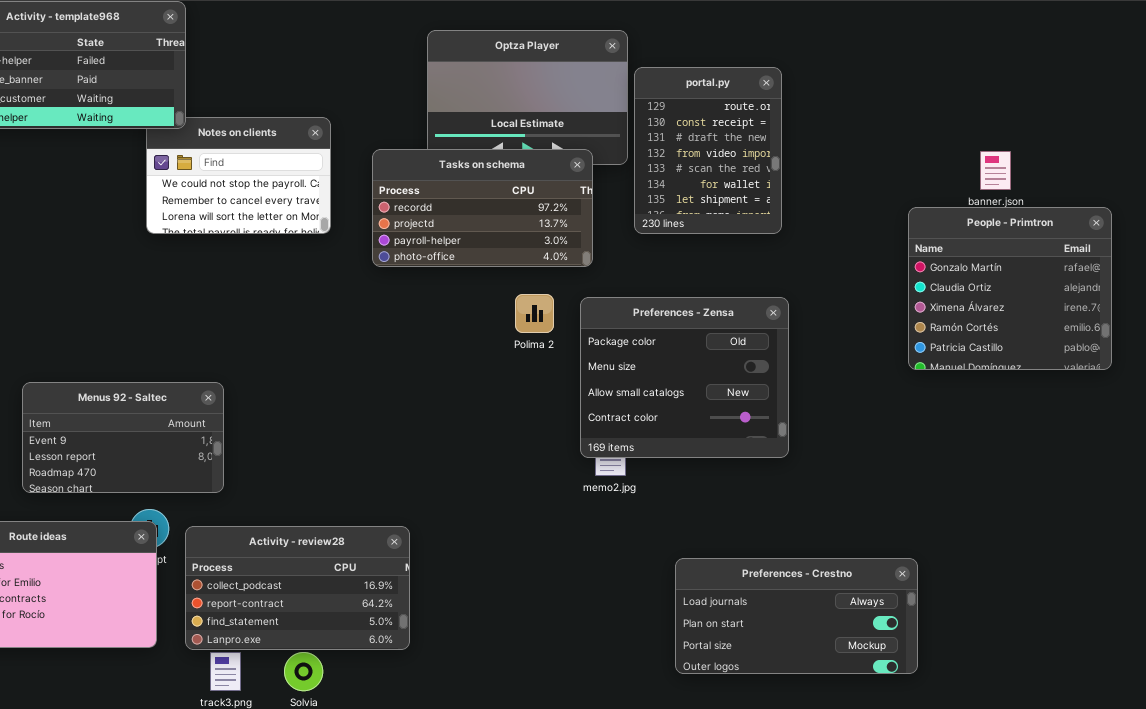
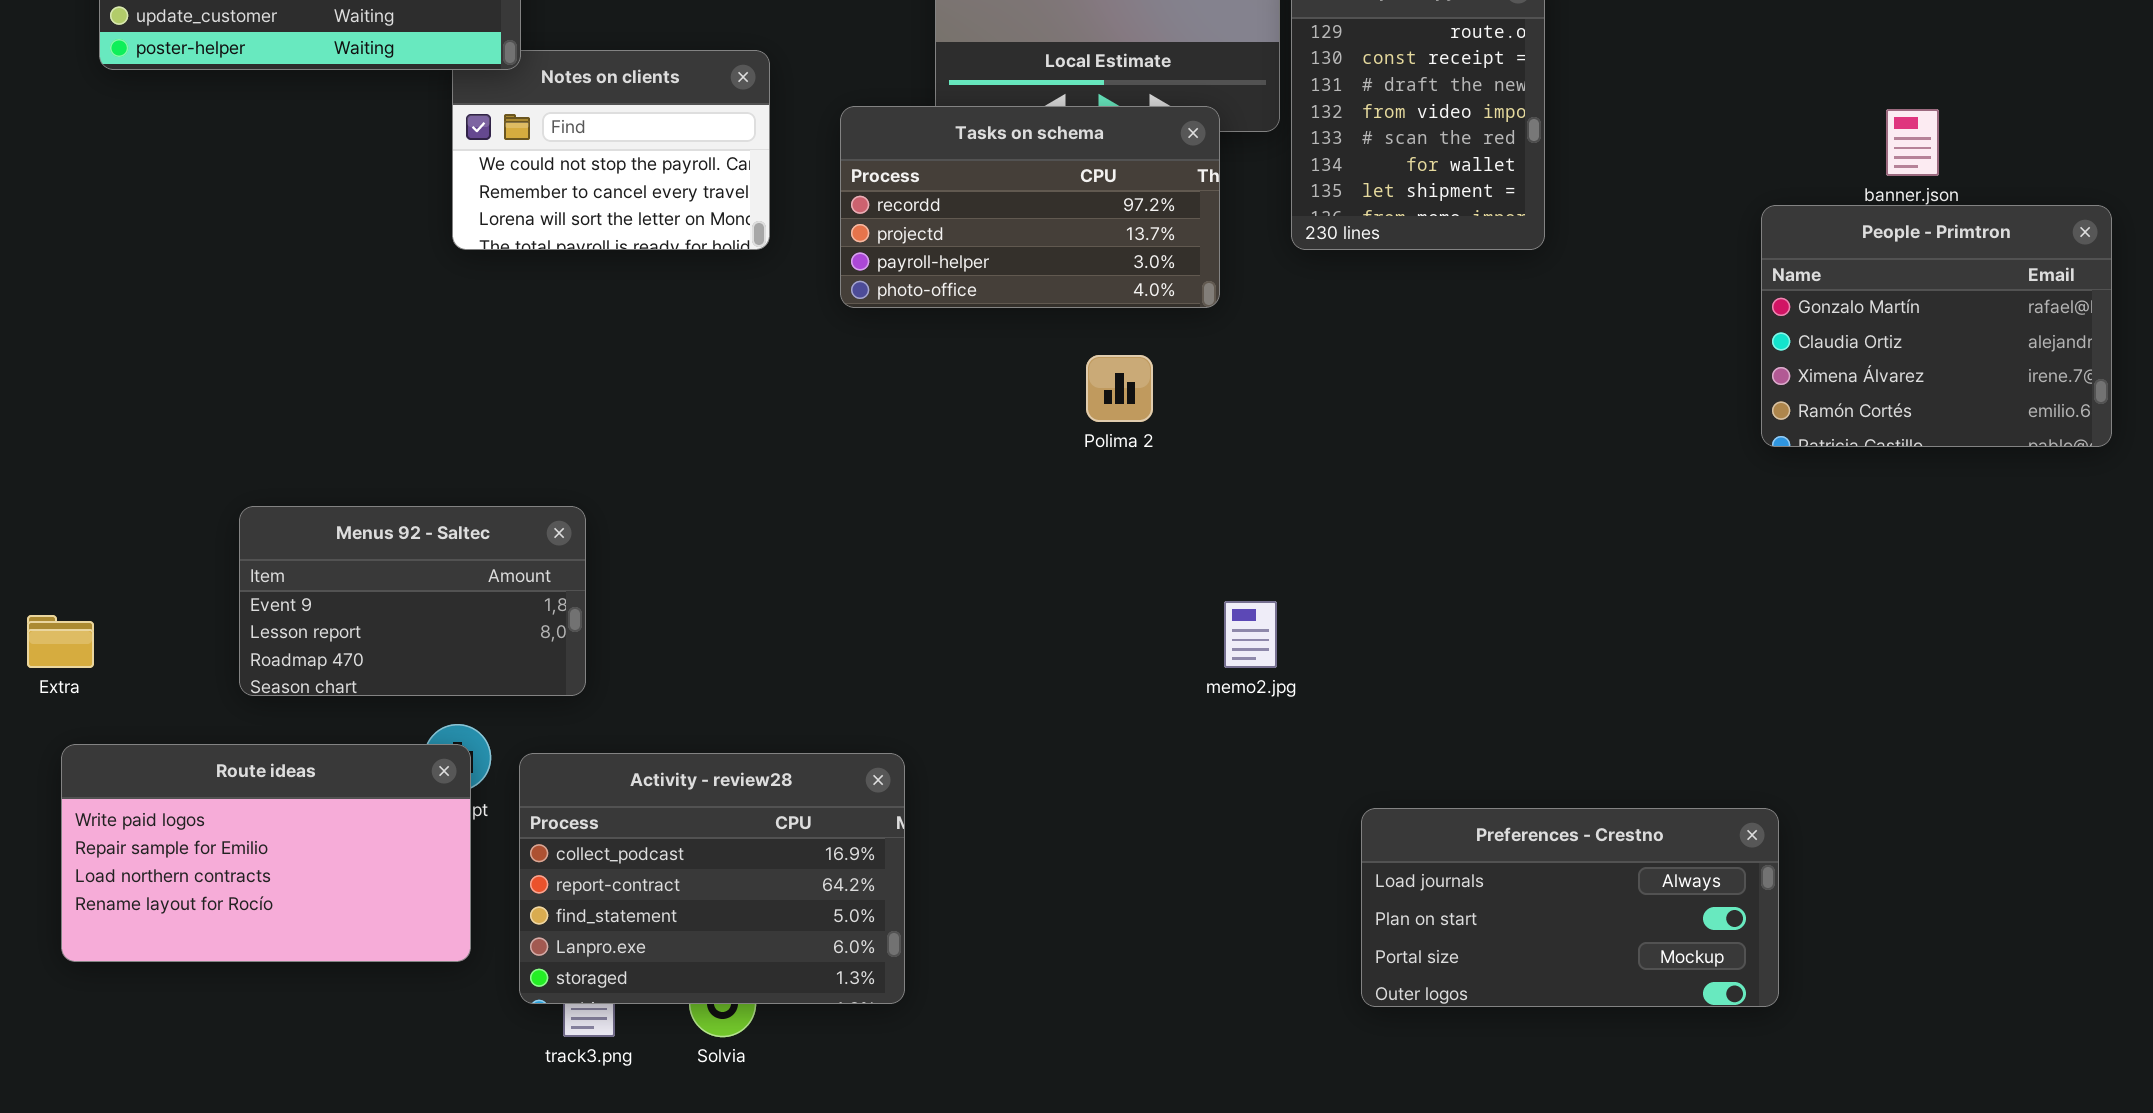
People - Primtron: [908,207,1112,370] -> [1761,205,2112,447], resized
Preferences - Zensa: [580,297,789,458] -> none, closed
Activity - review28: [185,526,410,650] -> [519,753,905,1004], resized

